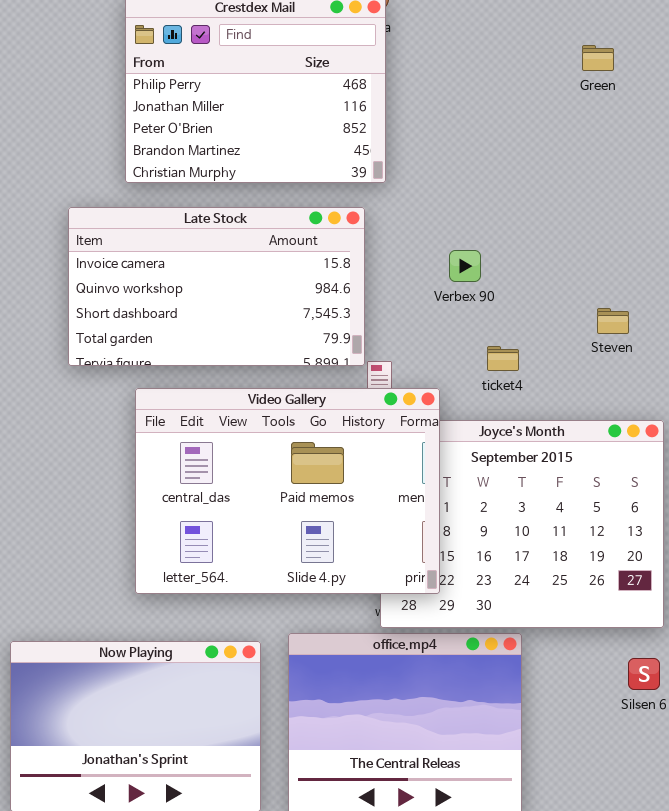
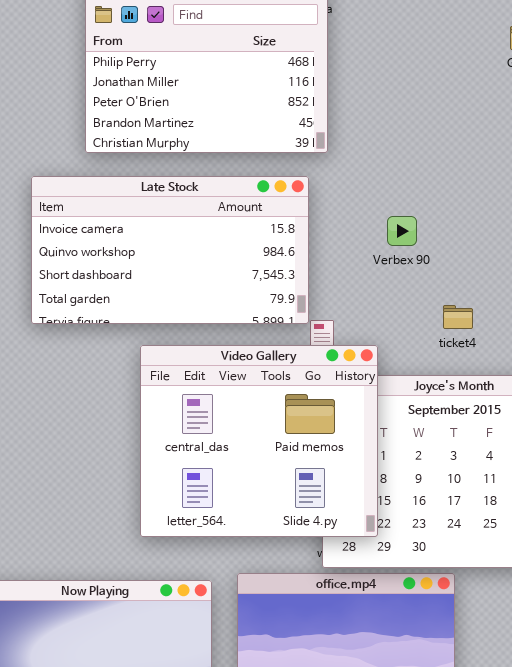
ticket4: [487,346,519,371] -> [443,305,473,329], moved
Video Gallery: [135,388,440,594] -> [140,345,378,537], resized

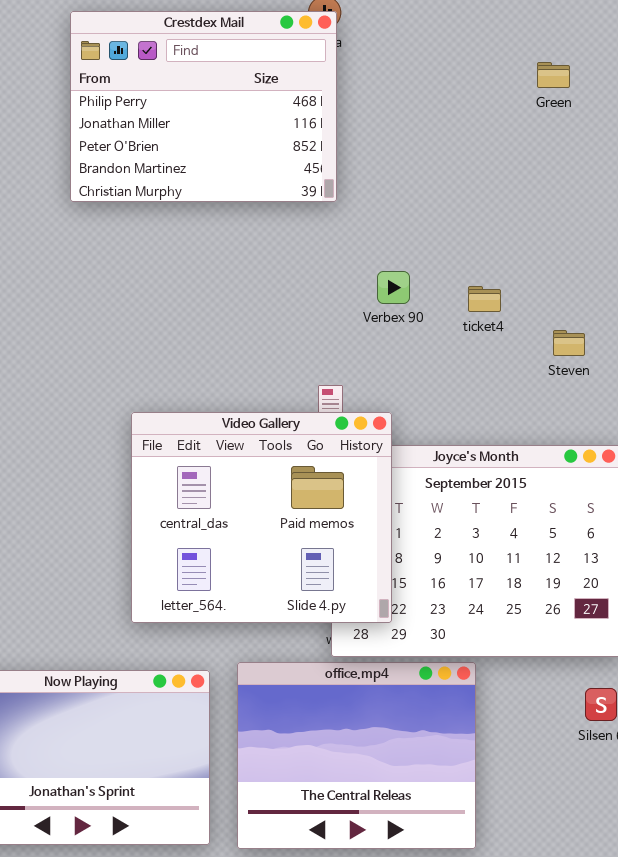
Late Stock: [31,176,309,324] -> none, closed
Verbex 90: [387,216,417,246] -> [377,271,410,304], moved
ticket4: [443,305,473,329] -> [468,286,501,312], moved

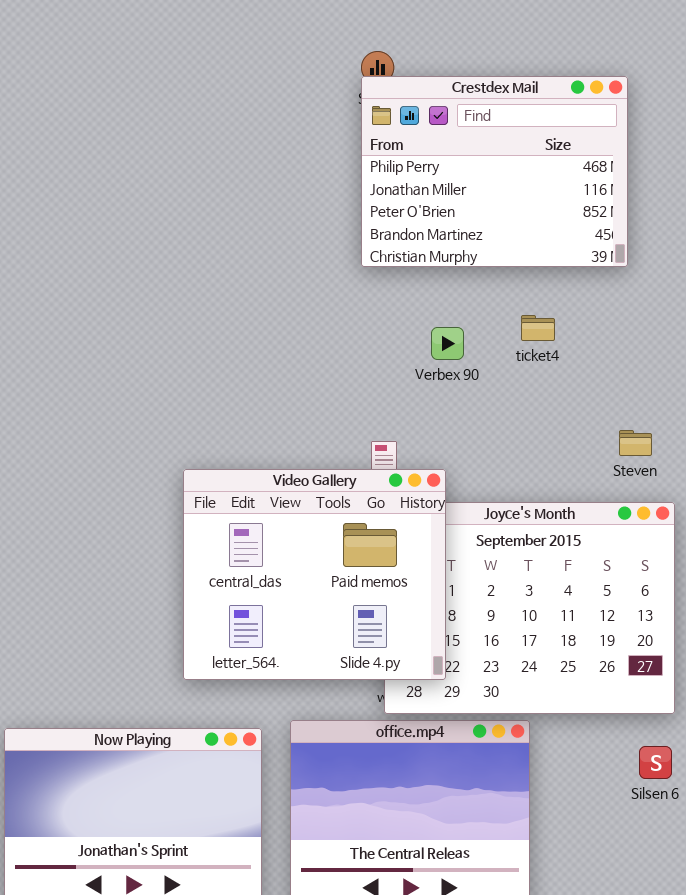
Crestdex Mail: [70,11,337,202] -> [361,76,628,267], moved
ticket4: [468,286,501,312] -> [521,315,555,341], moved
Steven: [553,330,585,356] -> [619,430,652,456], moved

